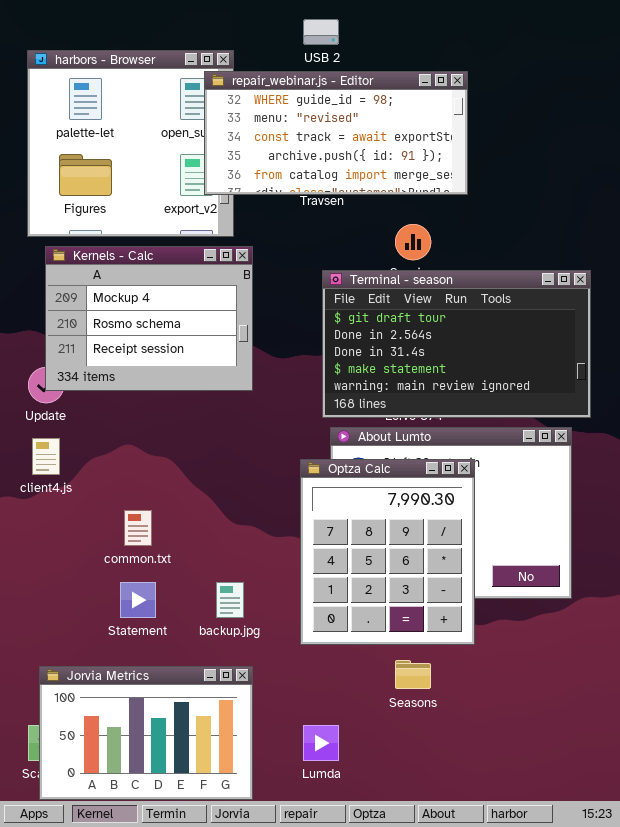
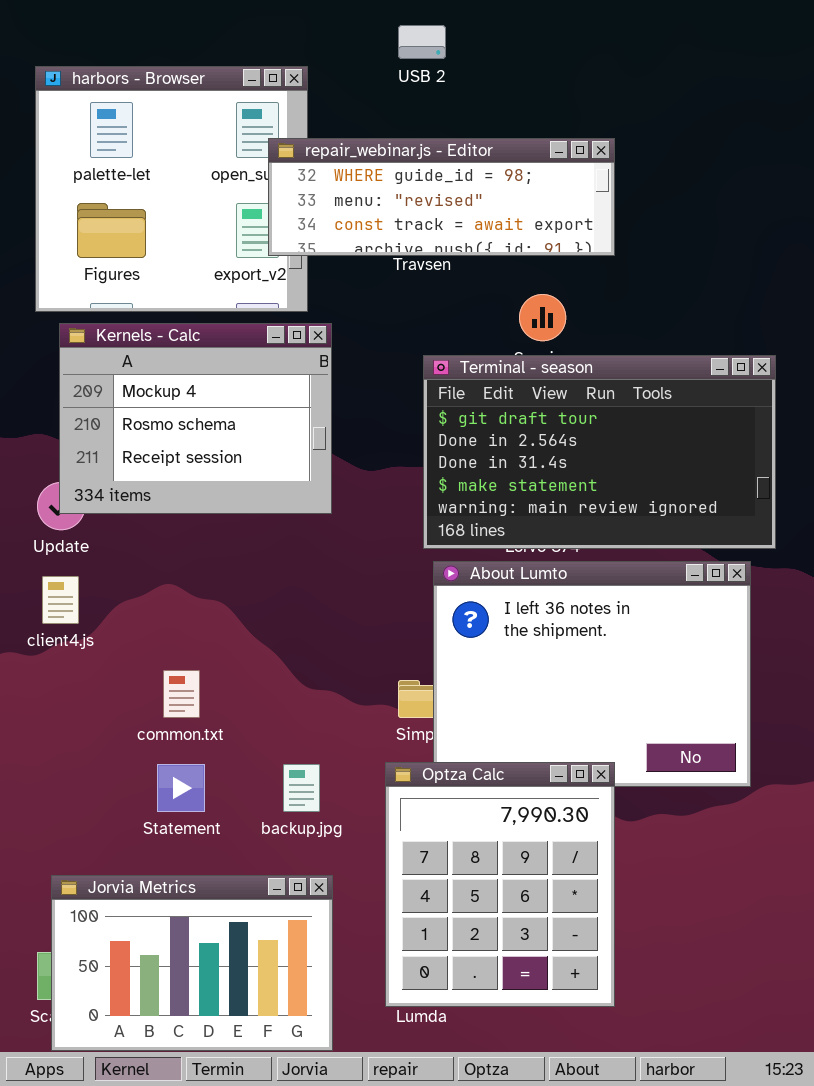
repair_webinar.js - Editor: [204,71,468,195] -> [268,138,615,256], resized
Optza Calc: [300,459,475,645] -> [385,762,615,1007], moved

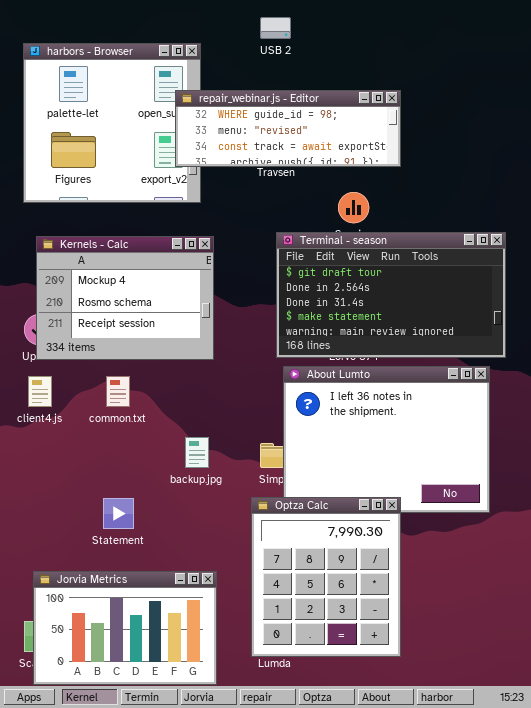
Kernels - Calc: [59,323,332,514] -> [36,236,214,360], moved
common.txt: [163,670,200,718] -> [106,376,130,407], moved
backup.jpg: [283,764,320,812] -> [185,437,209,468], moved

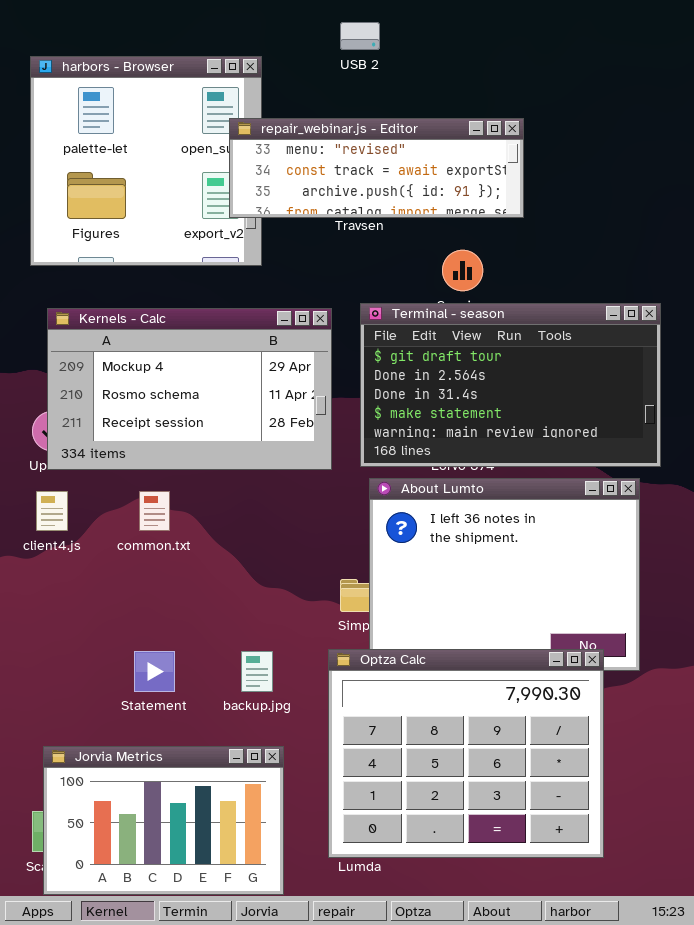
repair_webinar.js - Editor: [175,90,401,167] -> [229,118,524,218], scrolled down 1 row
Kernels - Calc: [36,236,214,360] -> [47,308,332,470], resized
backup.jpg: [185,437,209,468] -> [241,651,273,692], moved
Optza Calc: [251,497,401,657] -> [328,649,604,858], resized

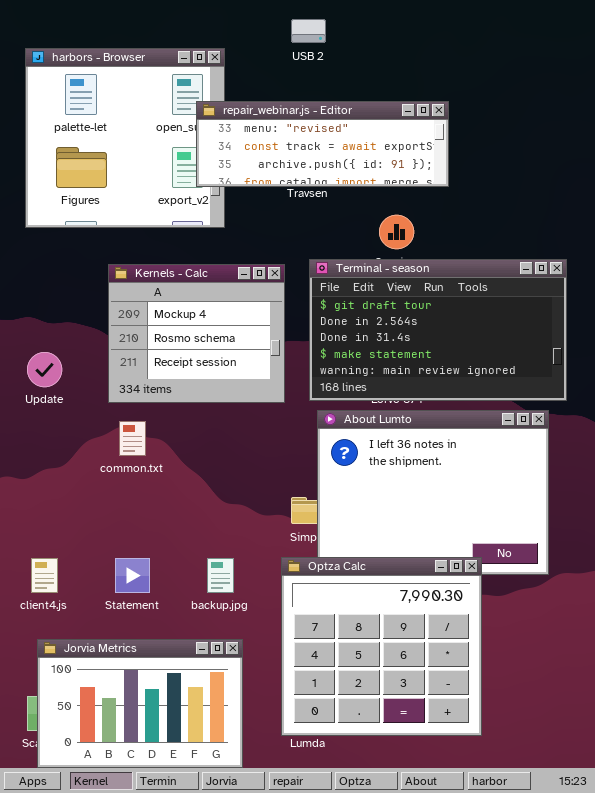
Kernels - Calc: [47,308,332,470] -> [108,264,285,403], resized
client4.js: [36,491,68,531] -> [31,558,58,593], moved
Optza Calc: [328,649,604,858] -> [281,557,482,736], resized

